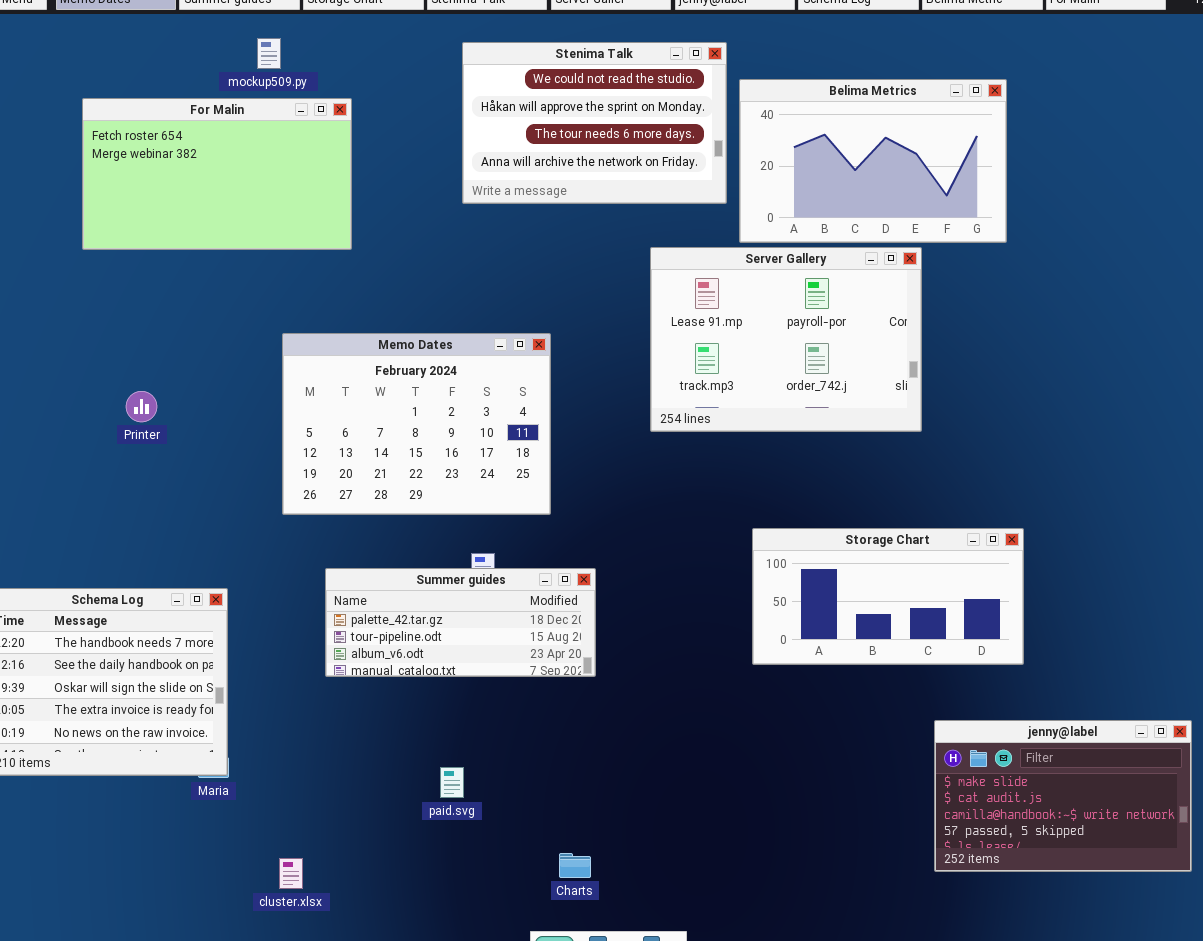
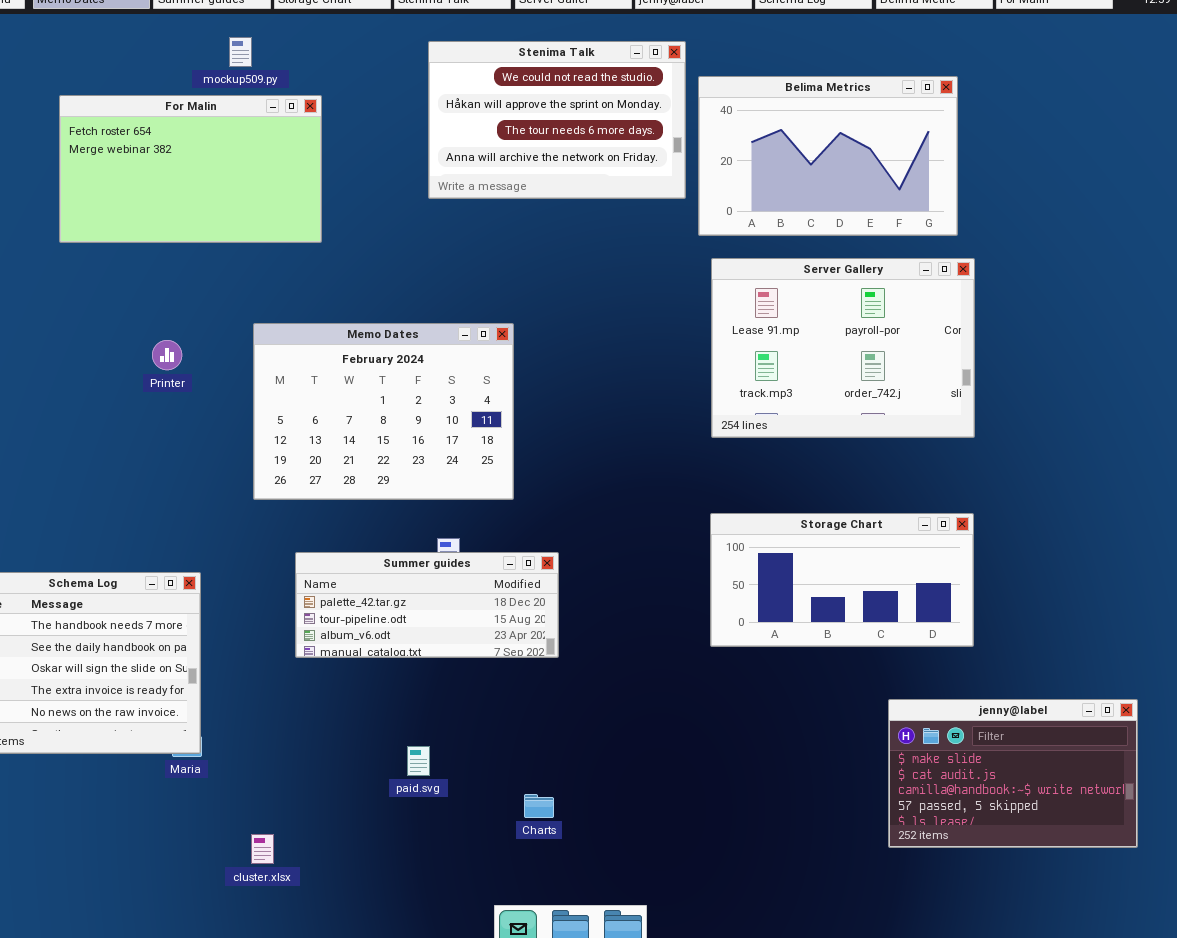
Server Gallery: [650,247,922,432] -> [711,258,975,438], moved
Printer: [126,391,157,422] -> [152,340,182,370], moved
Charts: [559,853,591,878] -> [524,794,554,818], moved

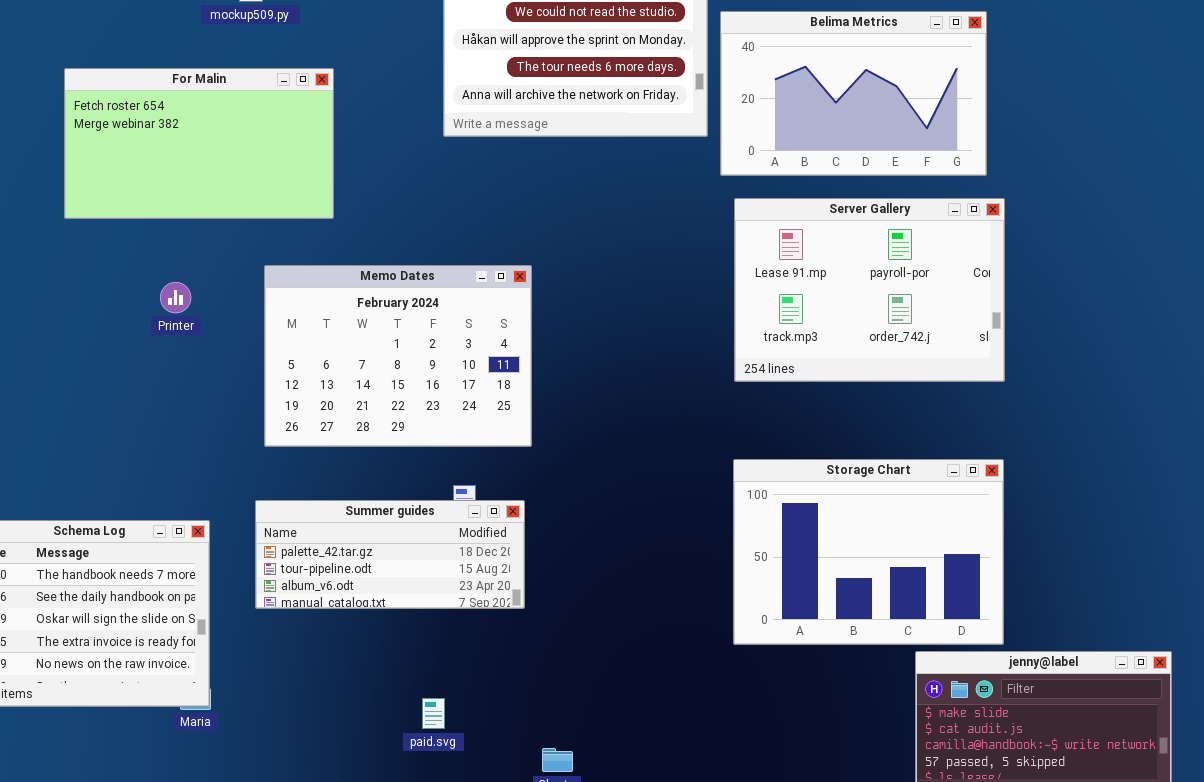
For Malin: [59,95,322,243] -> [64,68,334,219], moved
Storage Chart: [710,513,974,647] -> [733,459,1004,645], resized
Summer guides: [295,552,559,658] -> [255,500,525,609], moved

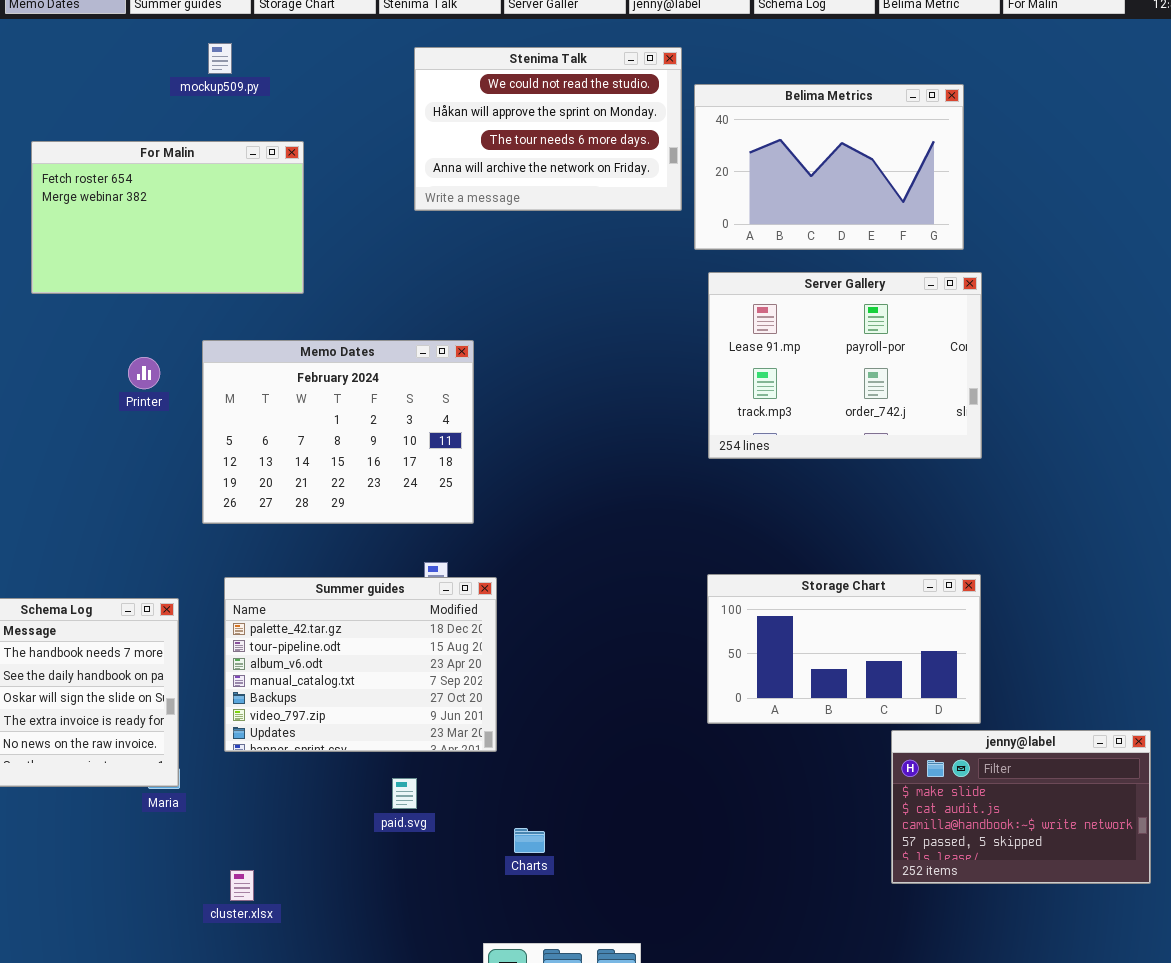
Memo Dates: [264,265,532,447] -> [202,340,474,524], moved
Storage Chart: [733,459,1004,645] -> [707,574,981,724], resized
Summer guides: [255,500,525,609] -> [224,577,497,752], resized

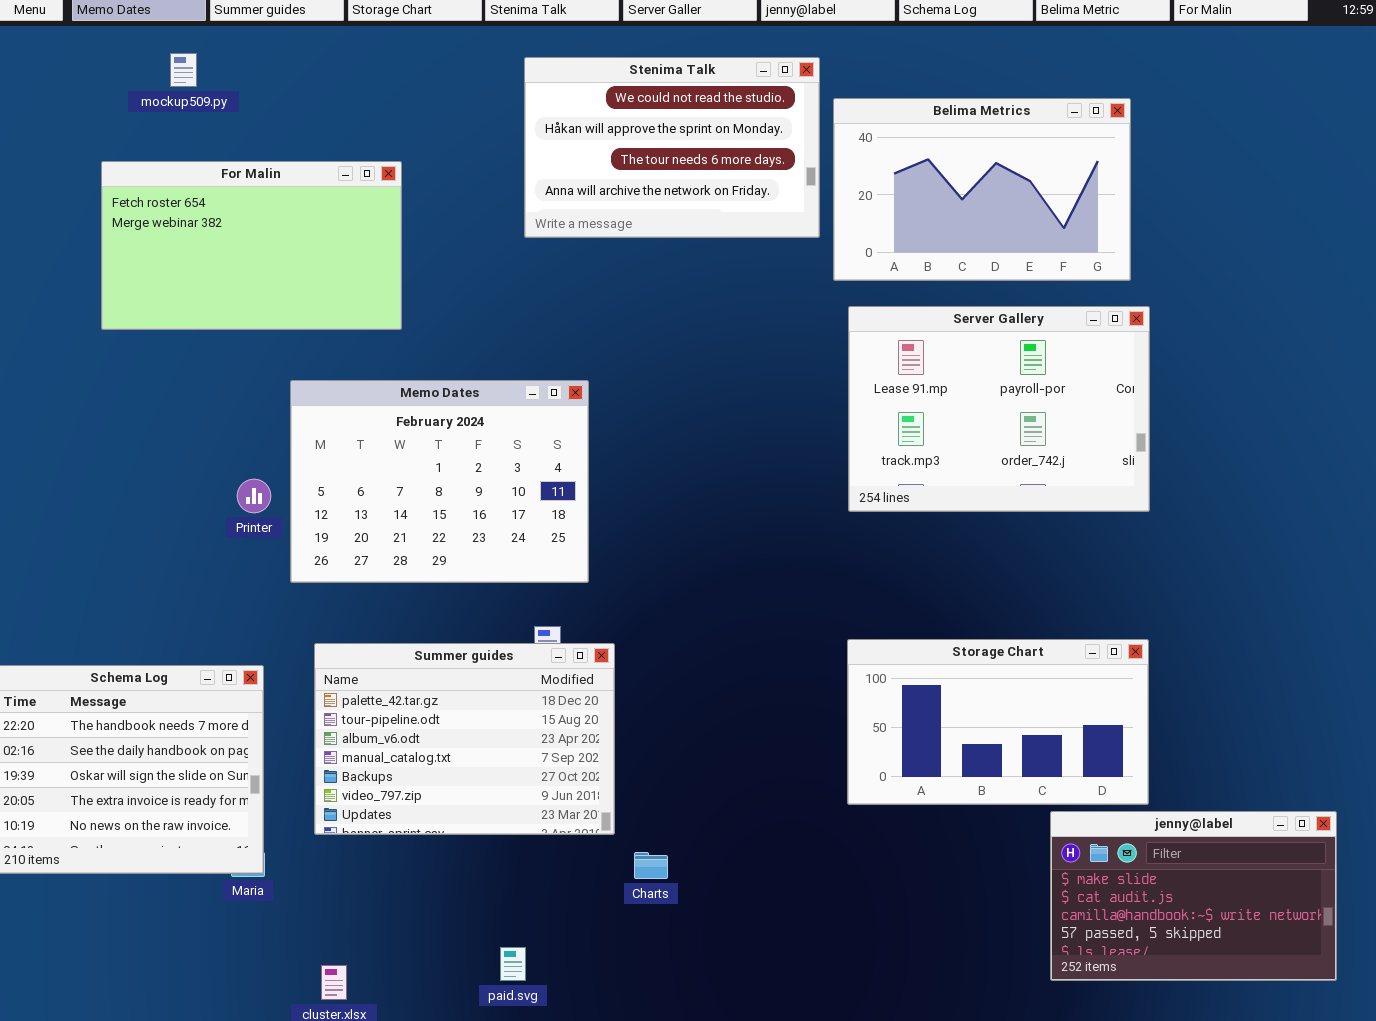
mockup509.py: [208,43,232,74] -> [170,53,197,87], moved
Printer: [128,357,160,389] -> [237,479,271,513], moved
paid.svg: [392,778,417,809] -> [500,947,526,981], moved
Charts: [514,828,545,853] -> [634,852,668,879], moved

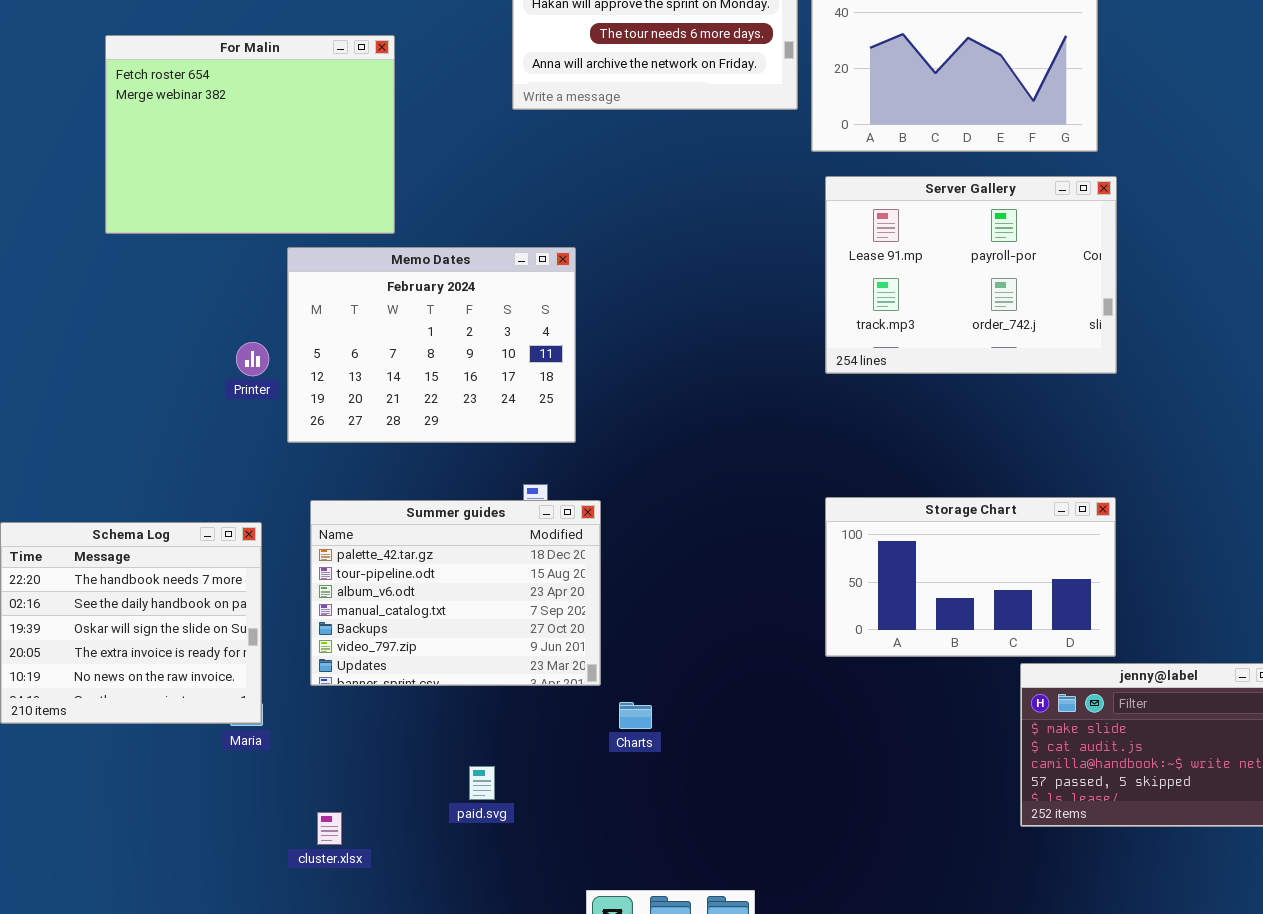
For Malin: [101,161,402,330] -> [105,35,395,234], resized
paid.svg: [500,947,526,981] -> [469,766,495,800], moved

